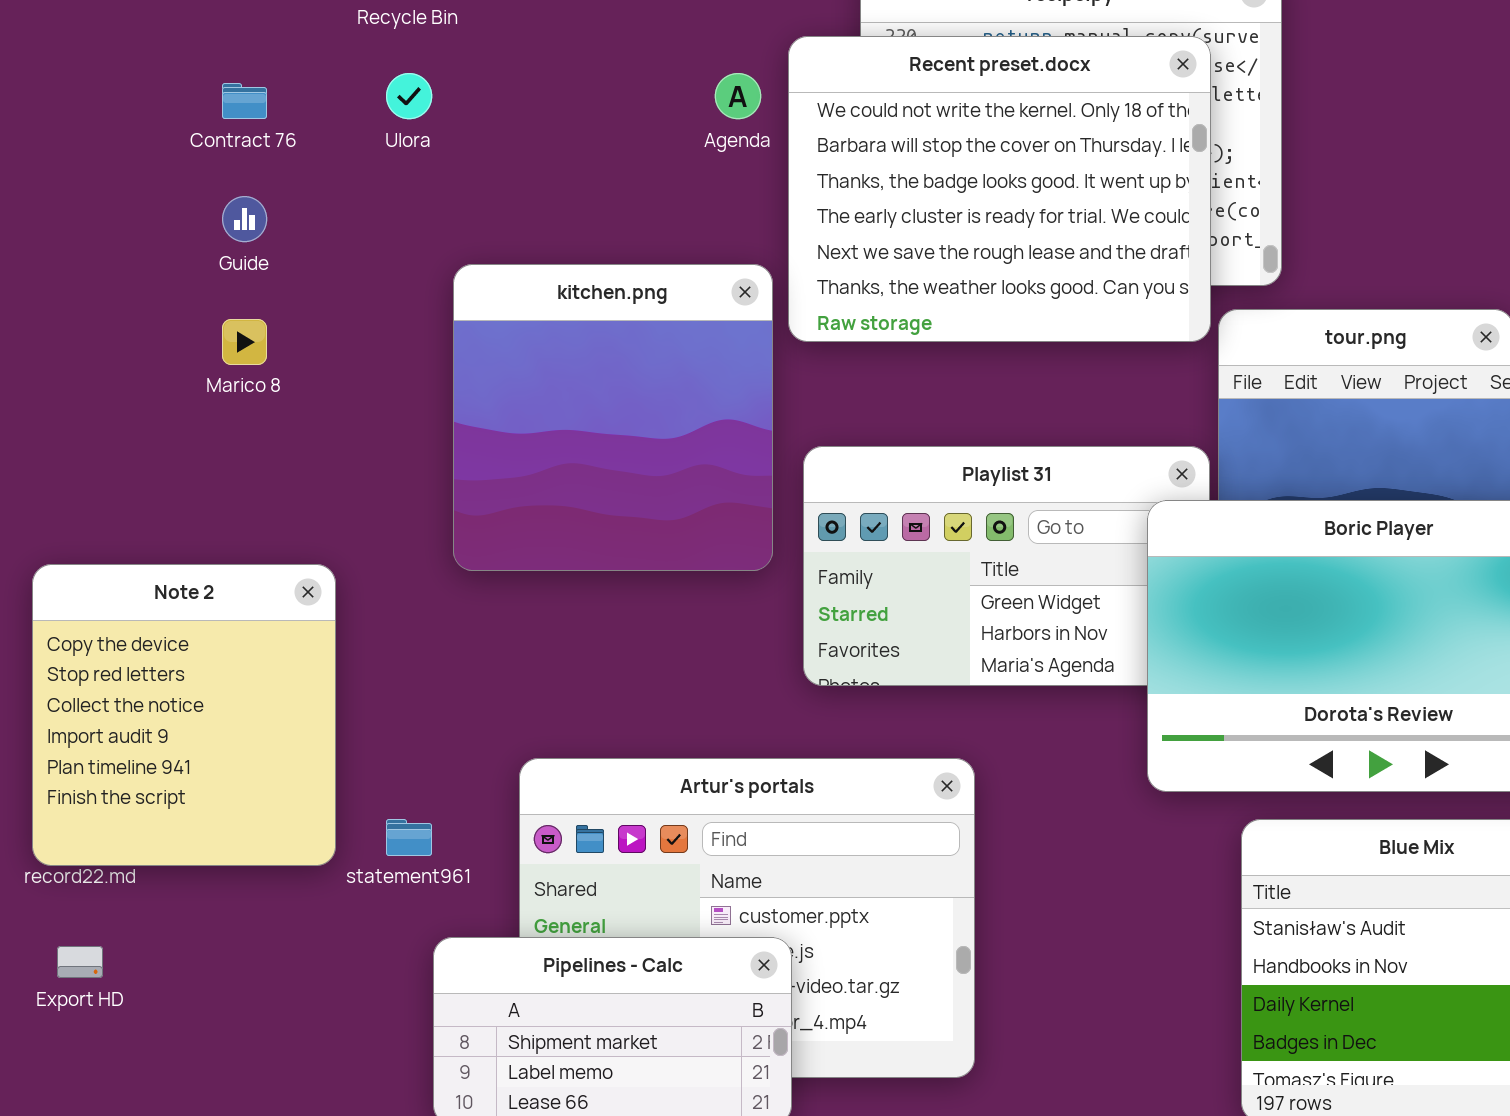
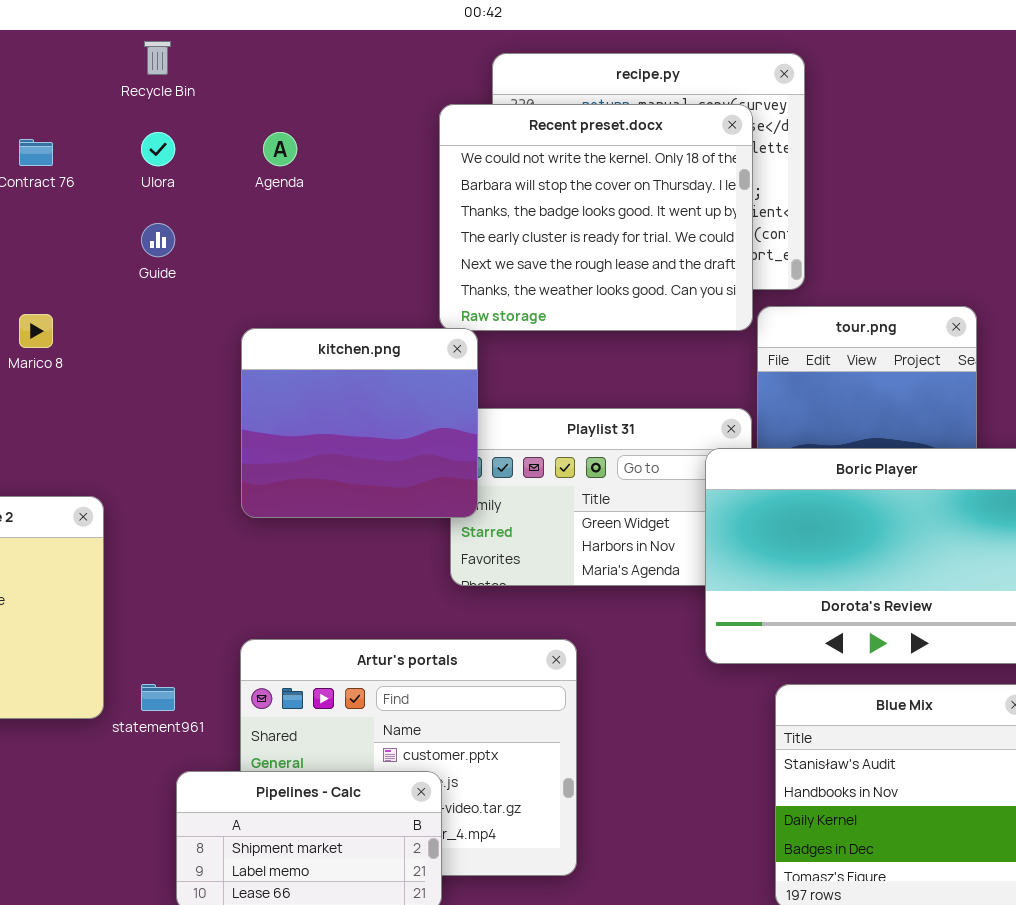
Agenda: [715,73,761,119] -> [263,132,297,166], moved
Guide: [222,196,267,242] -> [141,223,175,257], moved
kitchen.png: [453,264,773,571] -> [241,328,478,518], moved, resized

